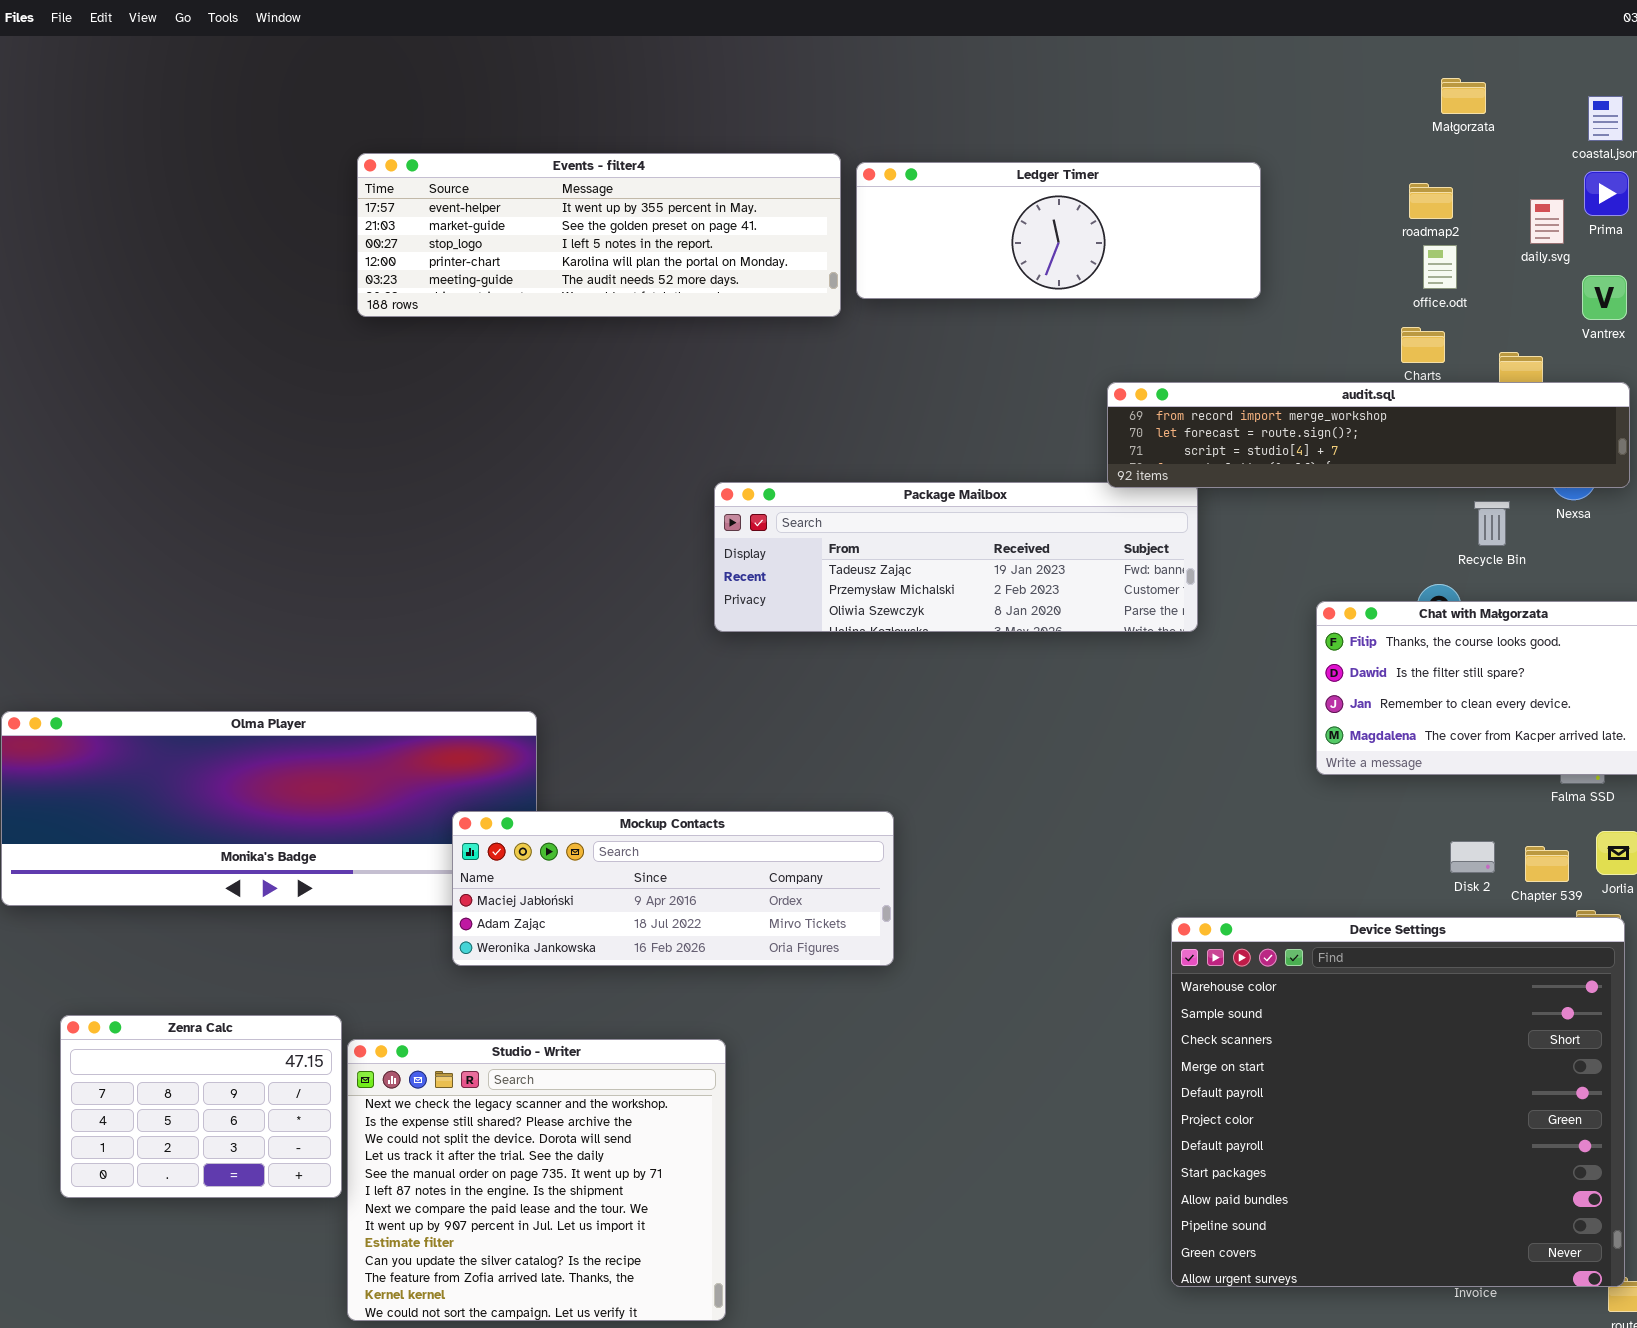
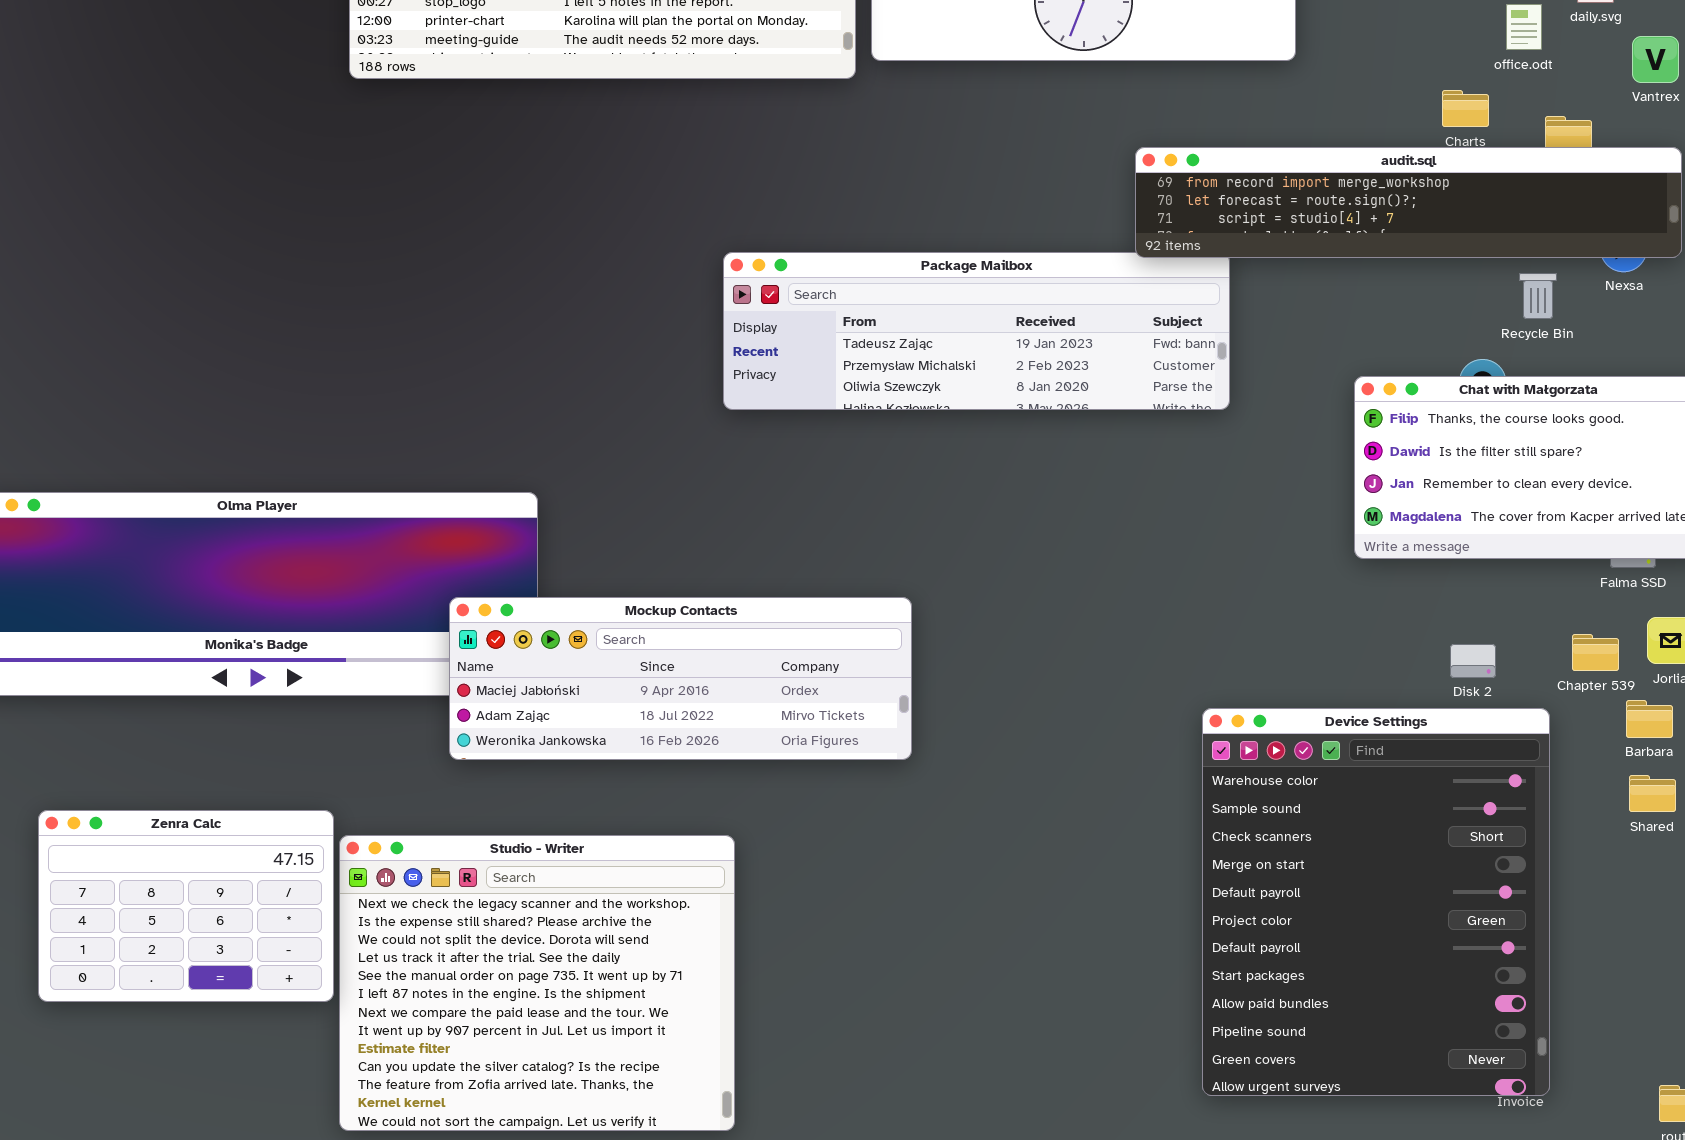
office.odt: [1423,245,1457,289] -> [1506,4,1542,50], moved
Disk 2: [1450,841,1495,873] -> [1450,644,1496,678], moved
Device Settings: [1171,917,1625,1287] -> [1202,708,1550,1096], resized

